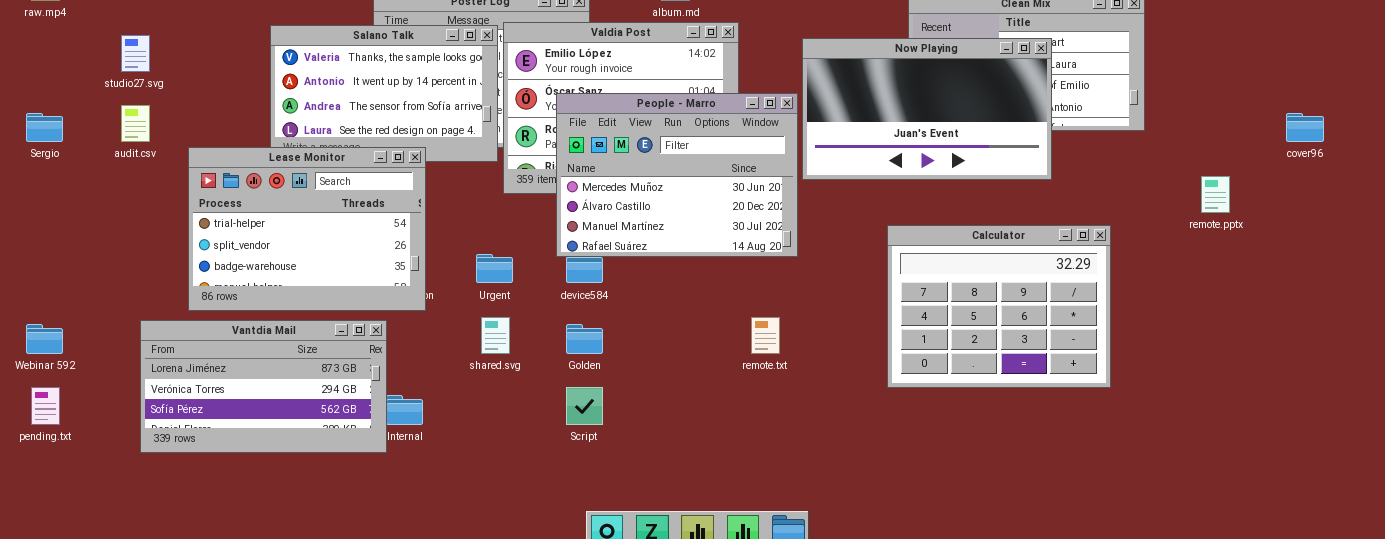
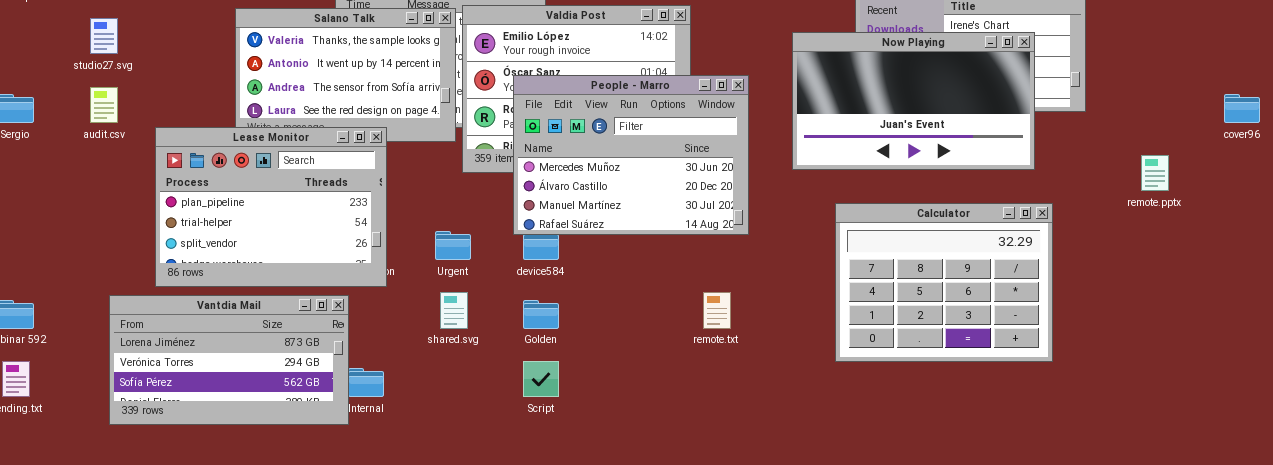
Now Playing: [802,38,1052,180] -> [792,32,1035,170], moved
Lease Monitor: [188,147,426,311] -> [155,127,387,287], scrolled up 1 row

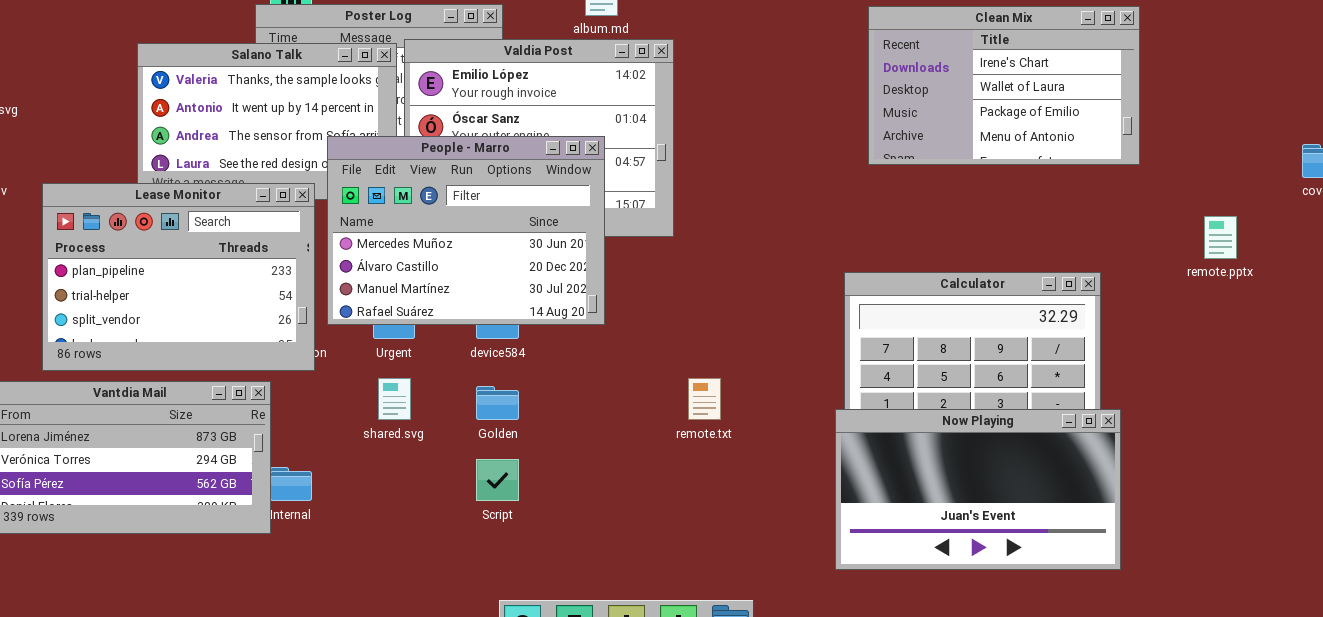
Now Playing: [792,32,1035,170] -> [835,409,1121,570], moved
People - Marro: [513,75,749,235] -> [327,136,605,325], moved

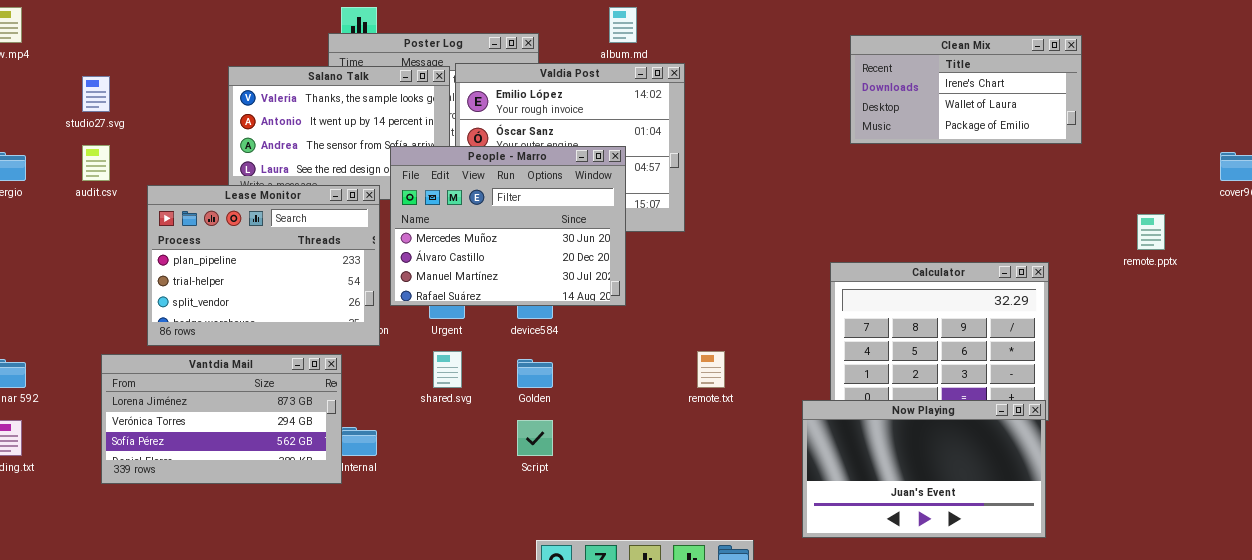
Clean Mix: [868,6,1140,165] -> [850,35,1082,144], resized
Now Playing: [835,409,1121,570] -> [802,400,1046,538], moved

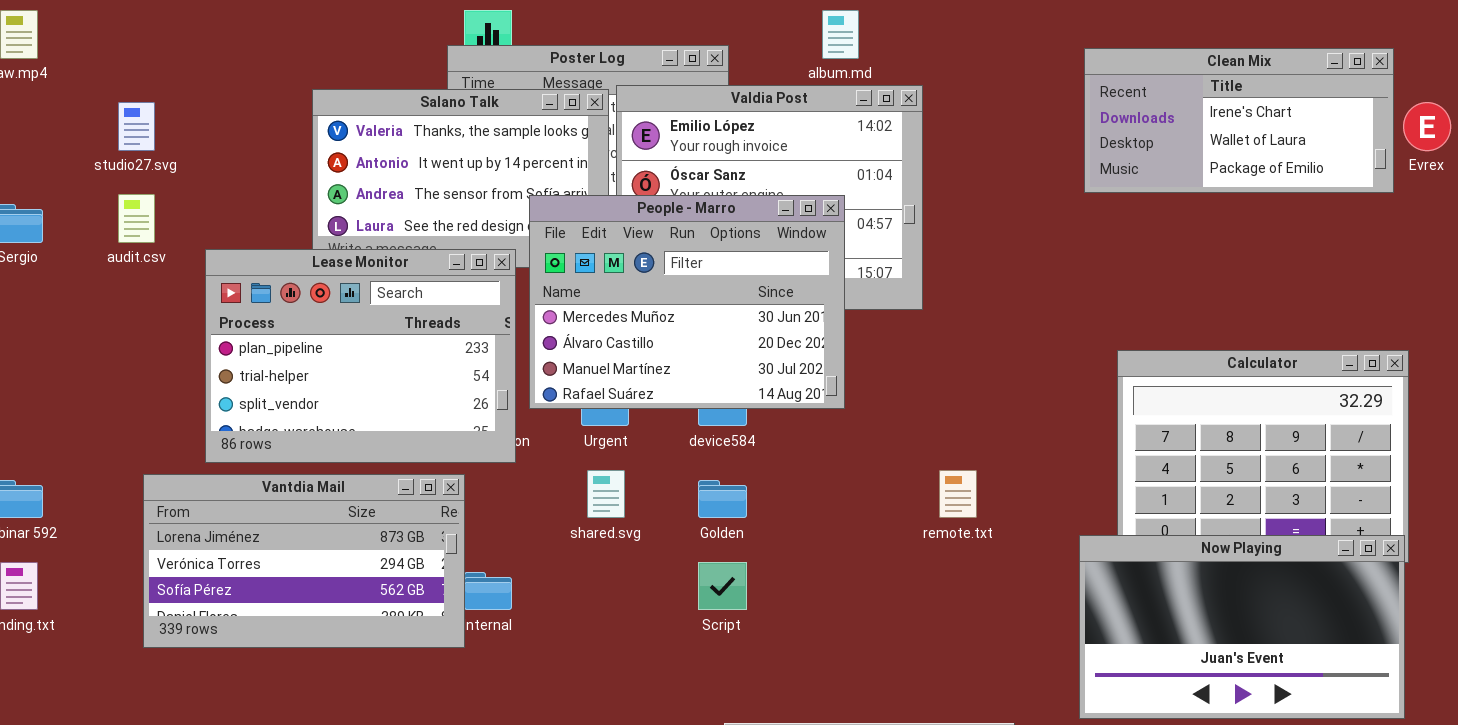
Clean Mix: [850,35,1082,144] -> [1084,48,1394,193], moved

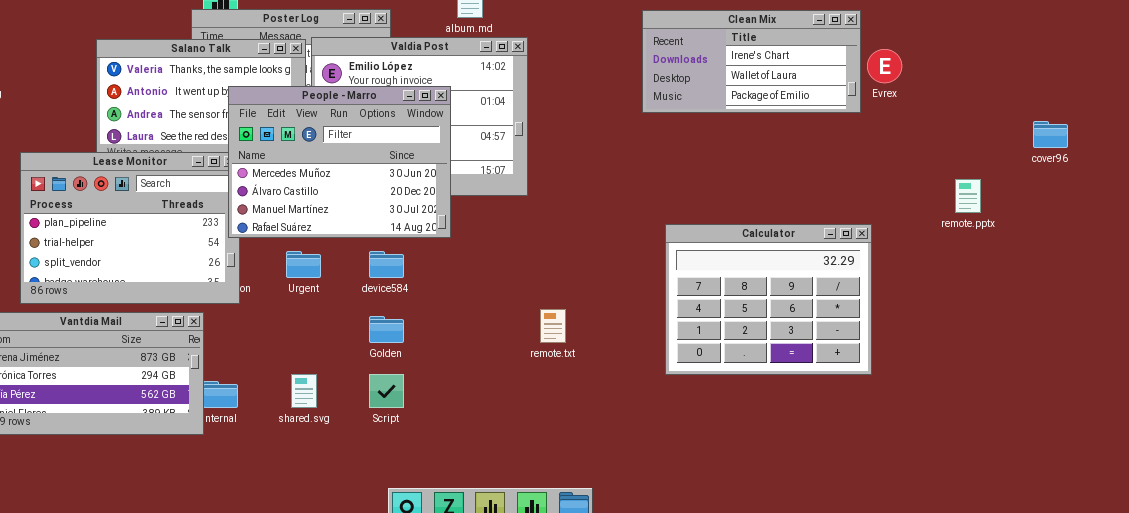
People - Marro: [529,195,845,409] -> [228,86,451,238], moved
shared.svg: [587,470,625,518] -> [291,374,317,408], moved
Now Playing: [1079,535,1405,719] -> none, closed

